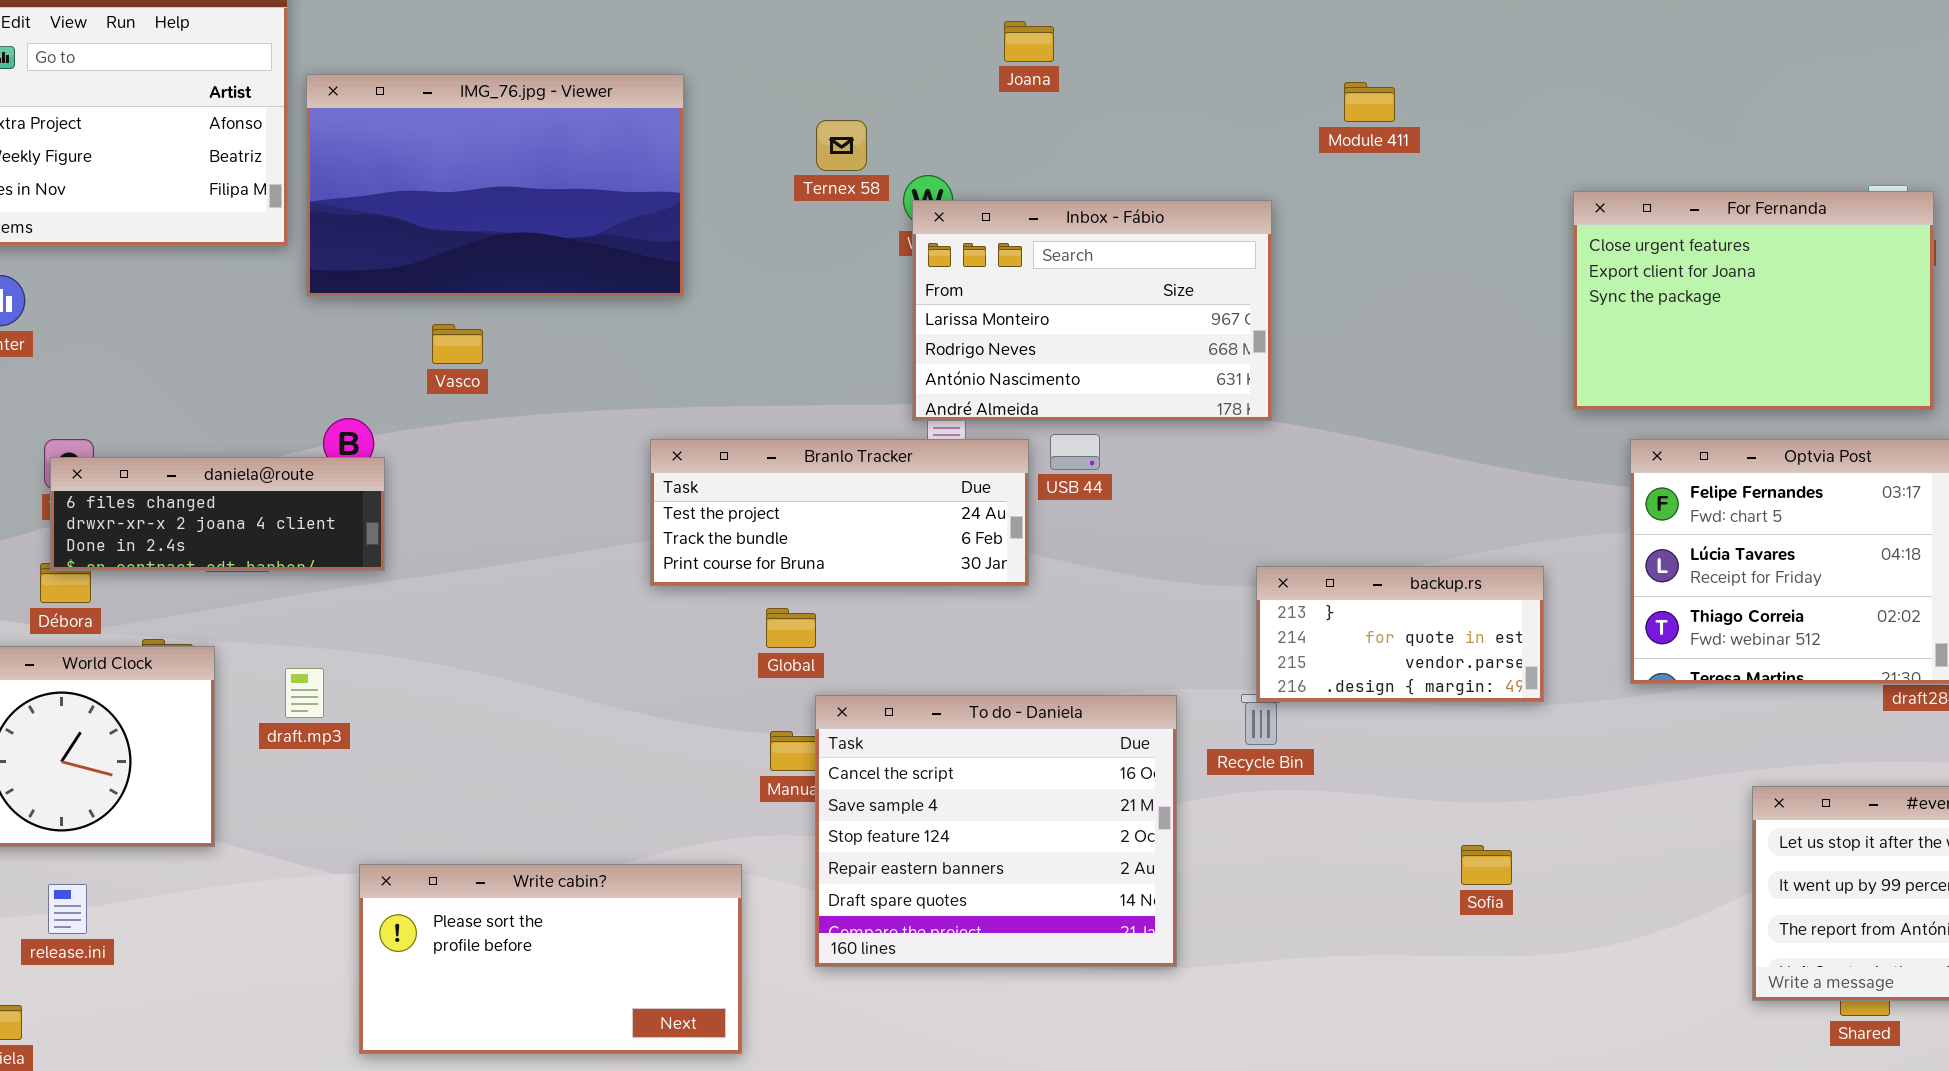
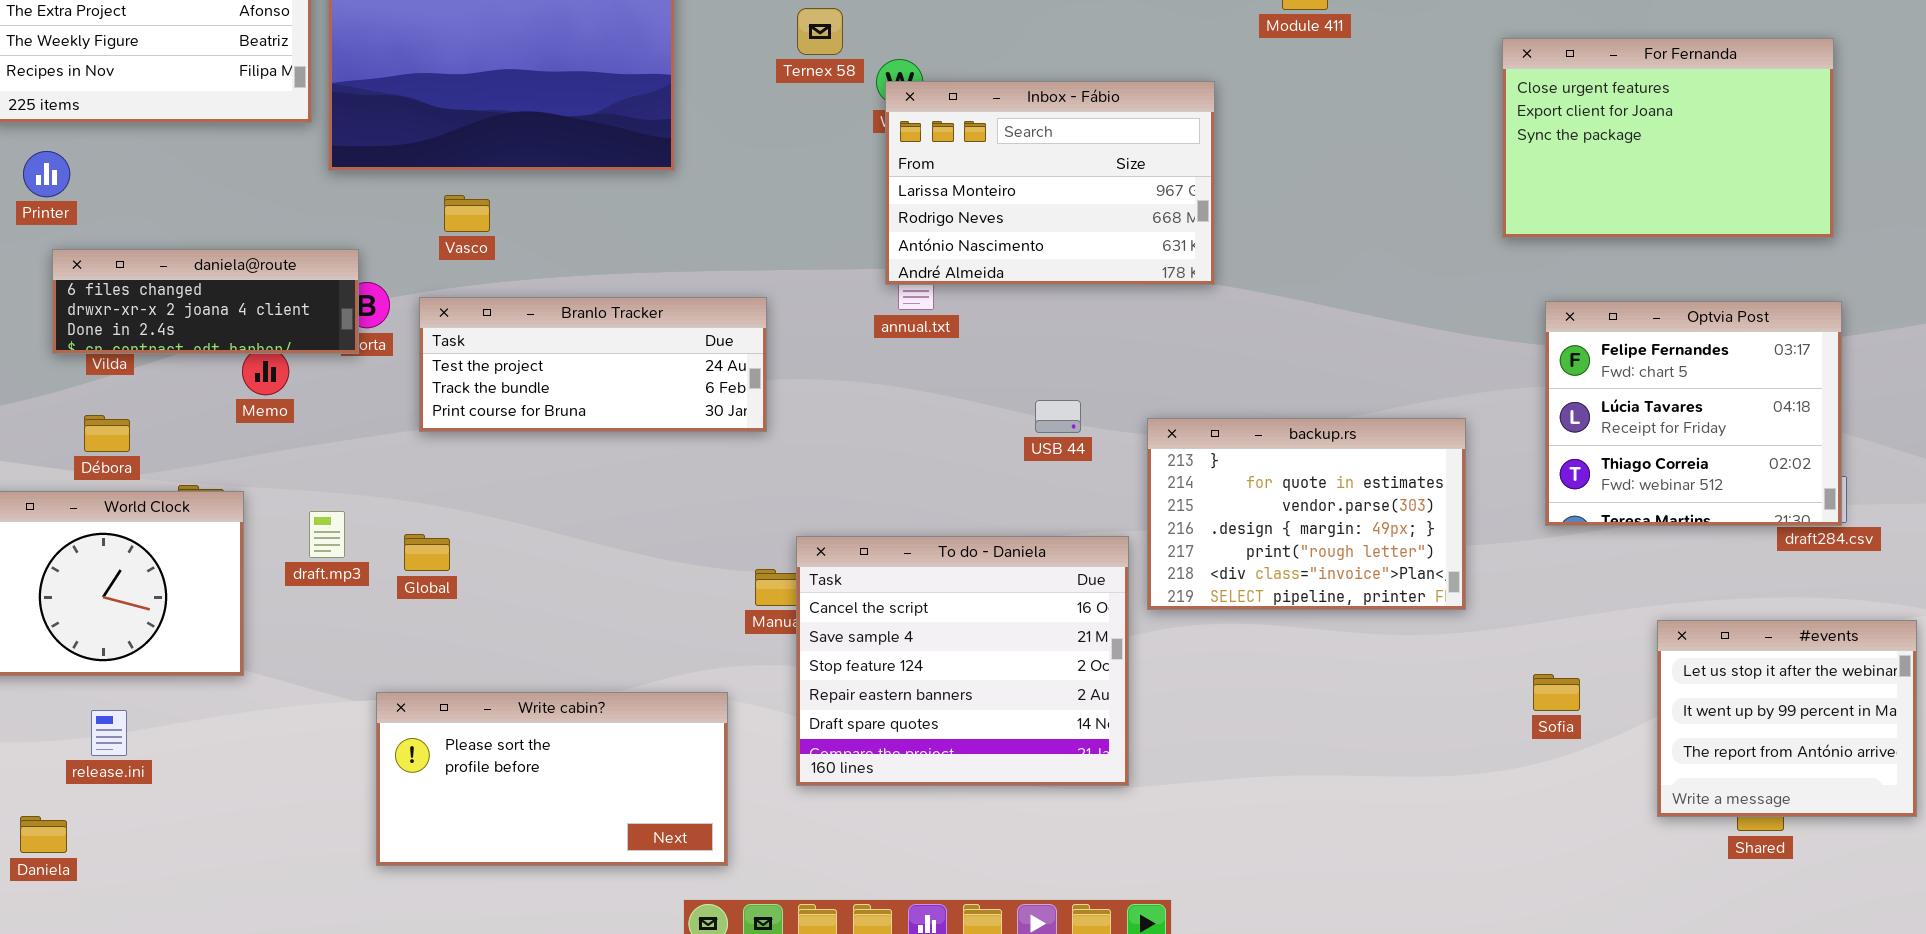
For Fernanda: [1573,191,1934,410] -> [1502,38,1834,238], moved
USB 44: [1050,434,1100,470] -> [1035,400,1081,433], moved
Branlo Tracker: [650,439,1029,586] -> [419,297,767,432], moved
daniela@route: [50,457,385,571] -> [52,249,359,354], moved
backup.rs: [1256,566,1544,702] -> [1147,418,1466,610], resized
Global: [766,608,816,648] -> [404,534,450,571], moved
Sofia: [1461,845,1512,885] -> [1533,674,1580,711], moved

